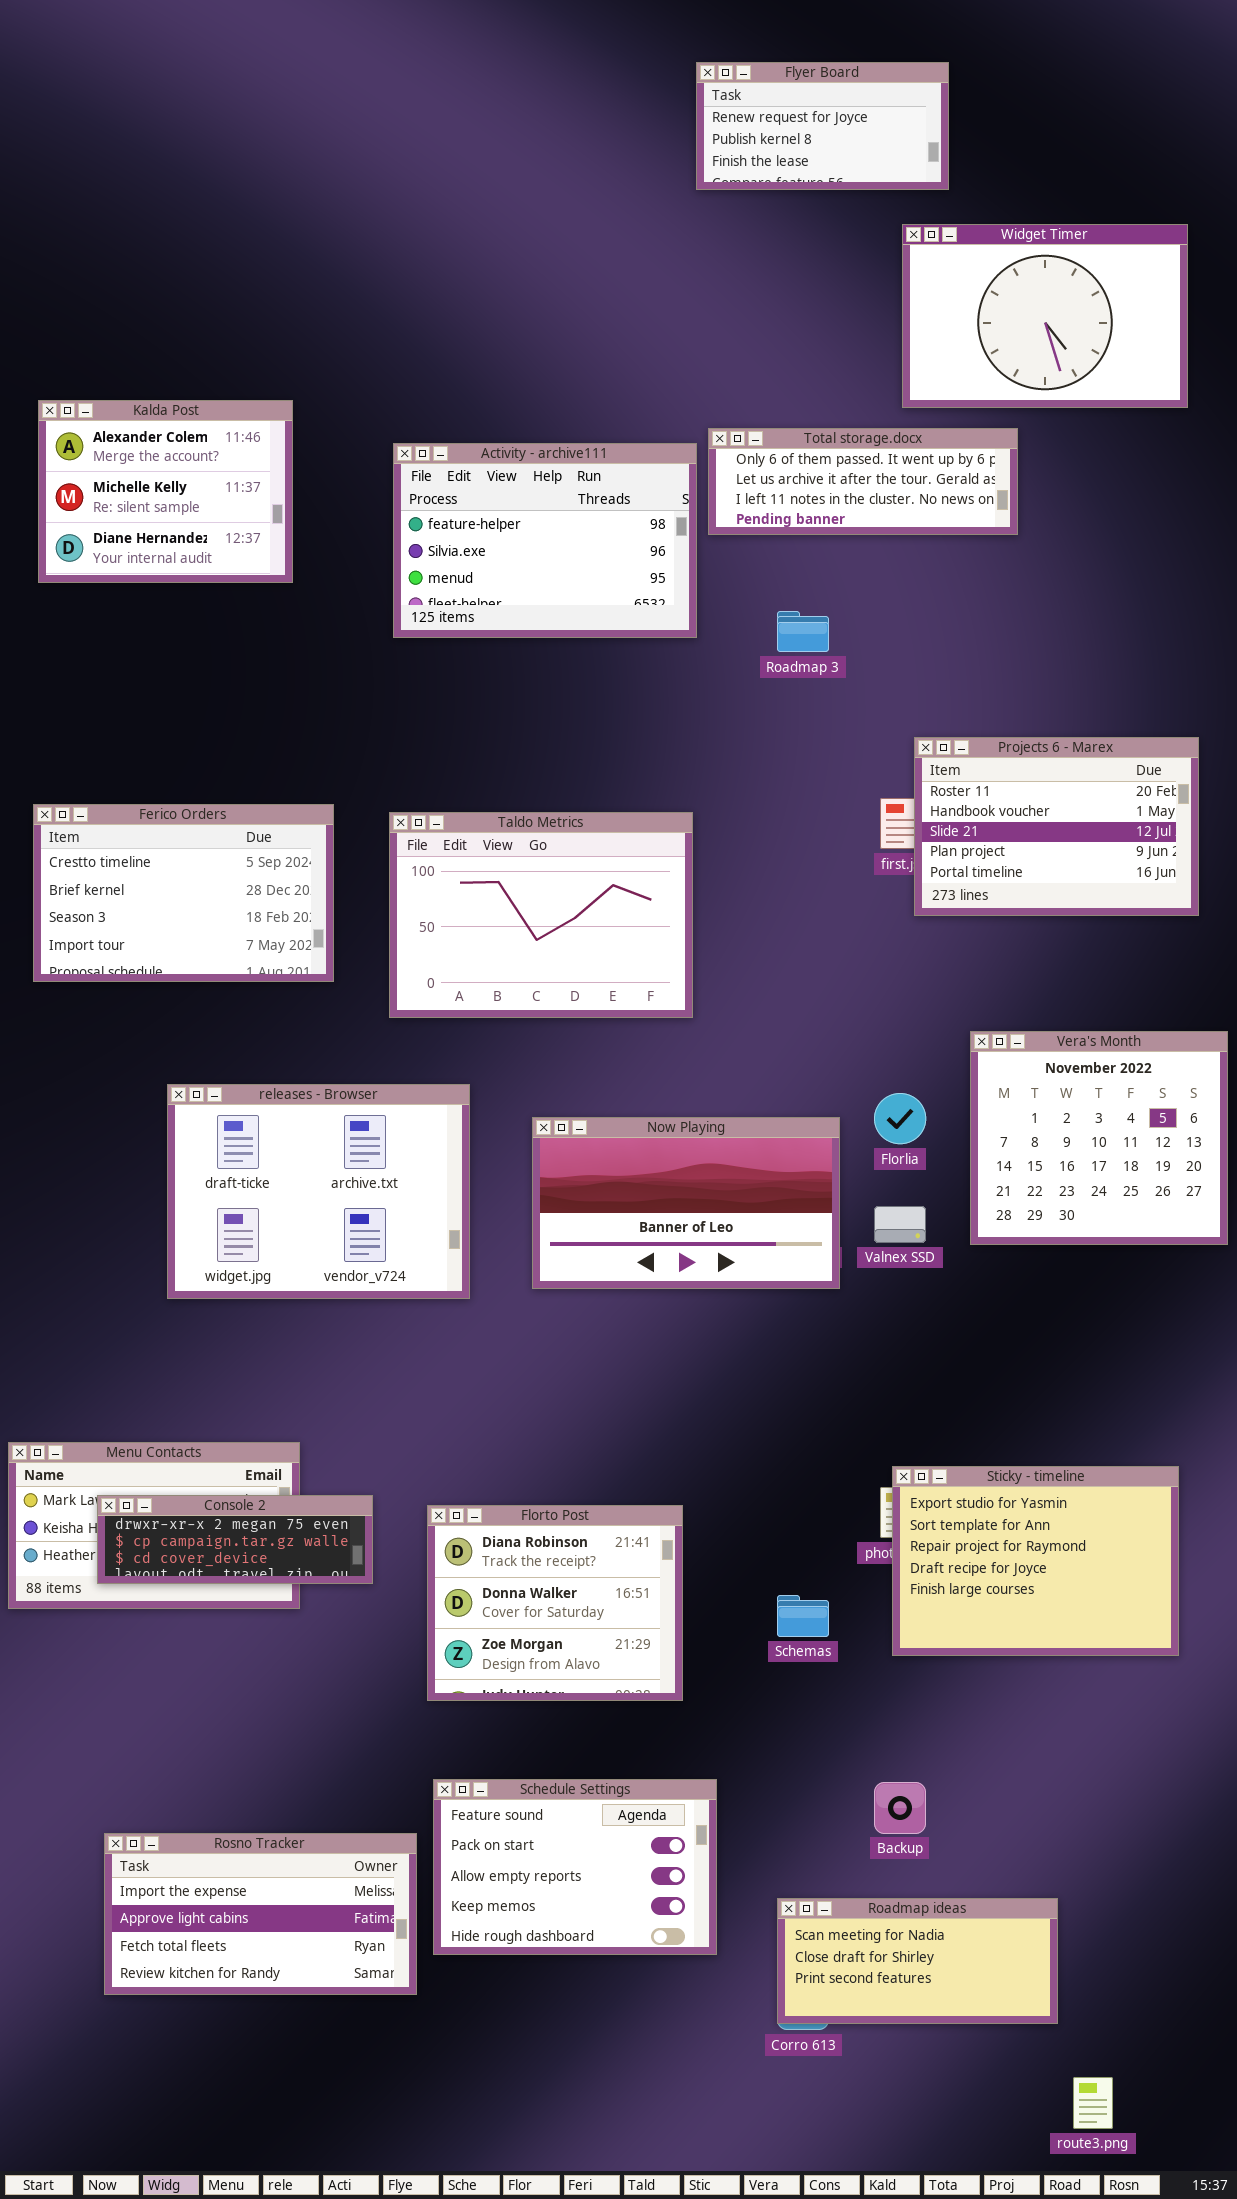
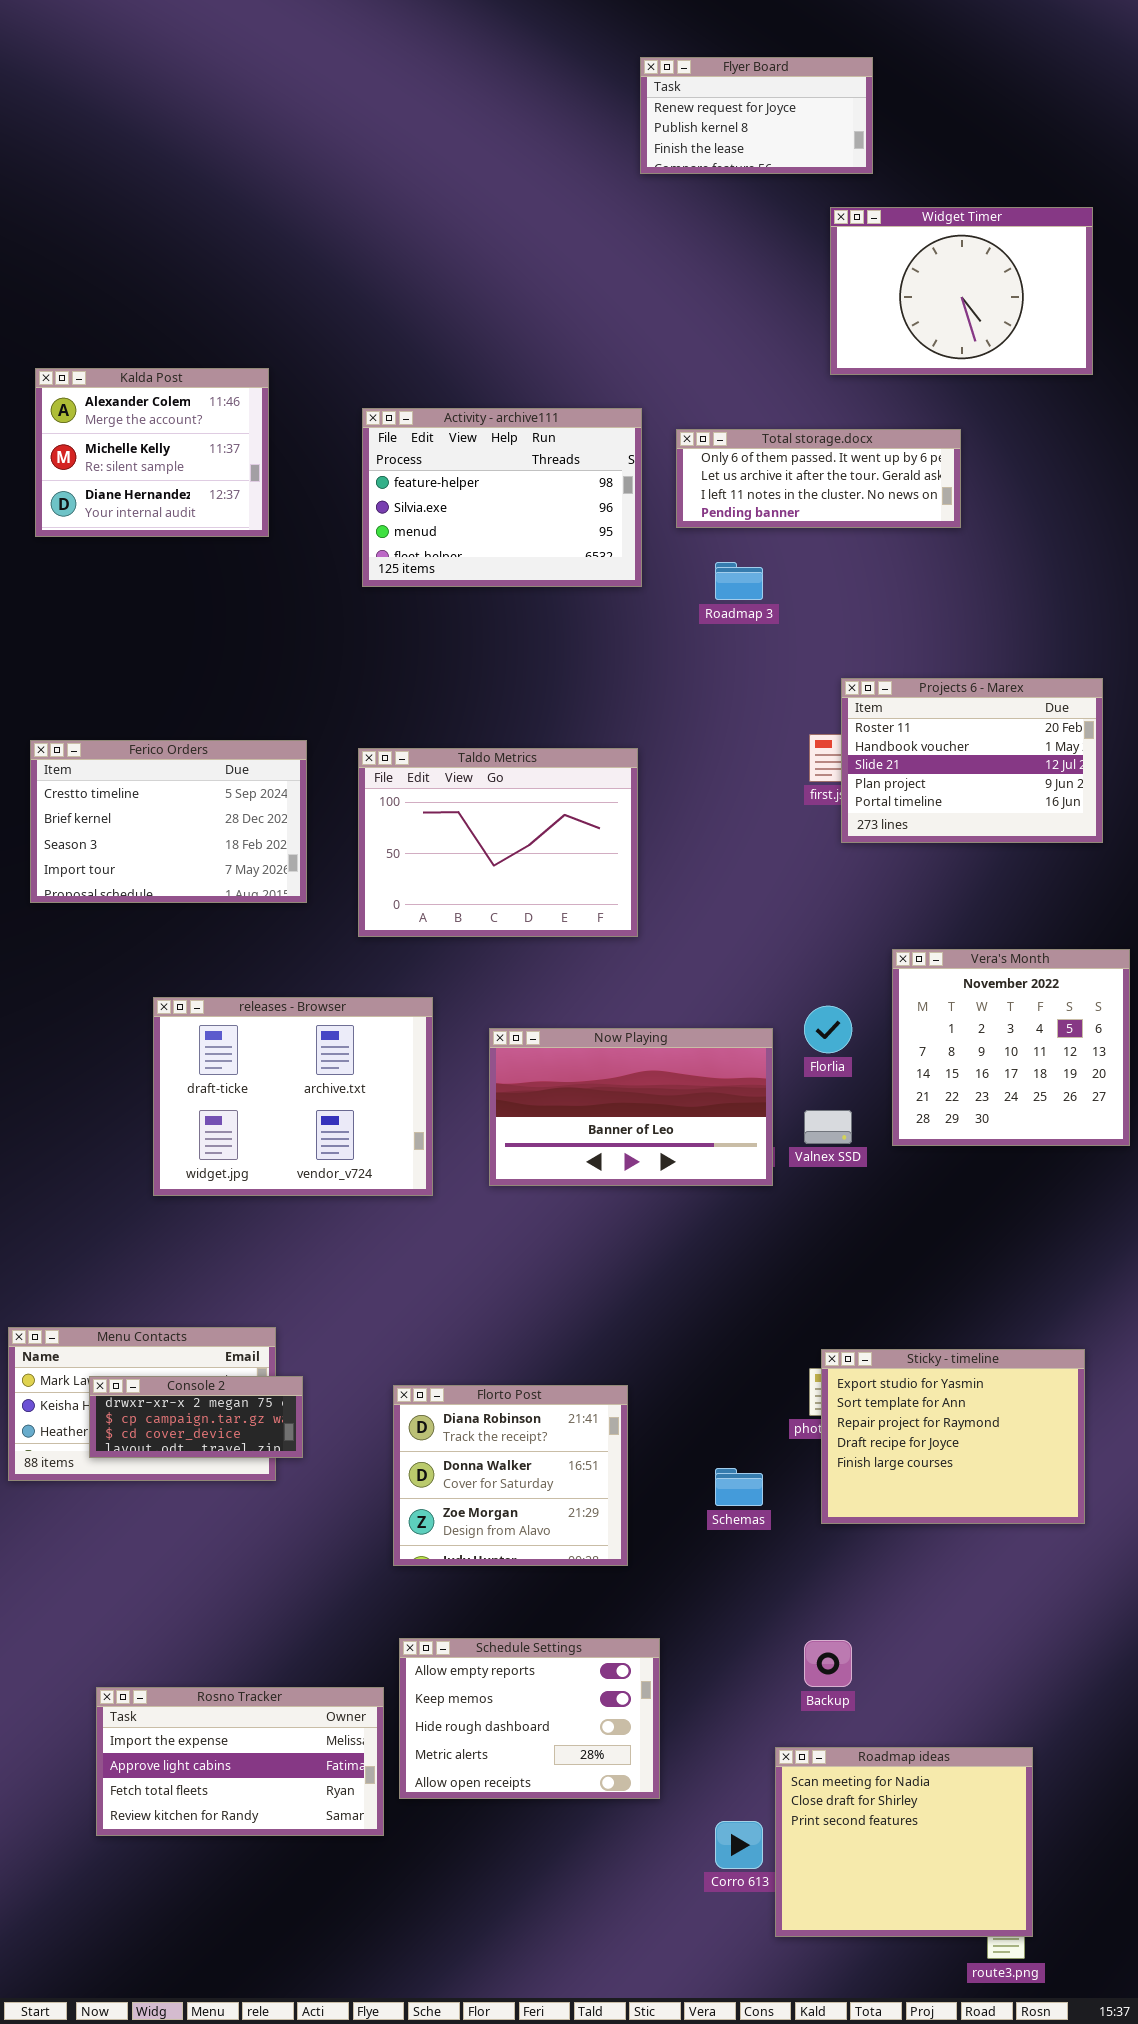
Total storage.docx: [708,428,1018,535] -> [676,429,961,528], moved
Console 2: [97,1495,373,1584] -> [89,1376,303,1458], resized
Schedule Settings: [433,1779,717,1955] -> [399,1638,660,1799], scrolled down 2 rows
Roadmap ideas: [777,1898,1058,2024] -> [775,1747,1033,1937], moved, resized

